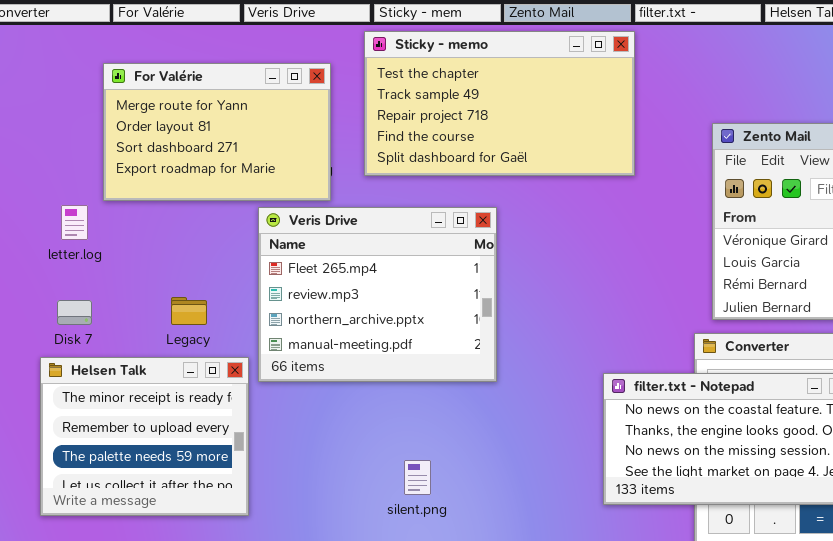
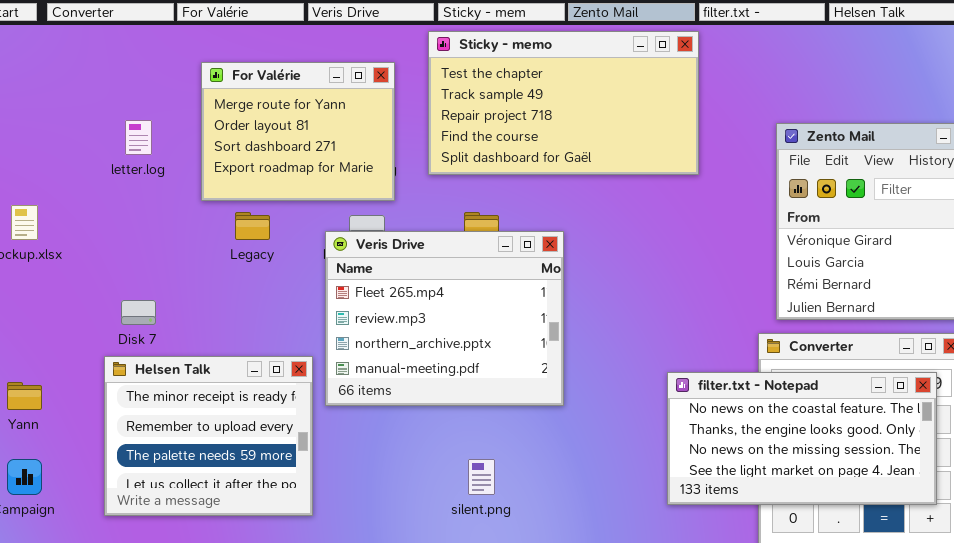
For Valérie: [103,63,331,201] -> [201,62,395,201], resized
letter.log: [61,205,88,240] -> [125,120,152,155], moved
Veris Drive: [258,207,497,382] -> [325,231,564,406], moved
Legacy: [171,297,207,325] -> [235,212,270,240], moved

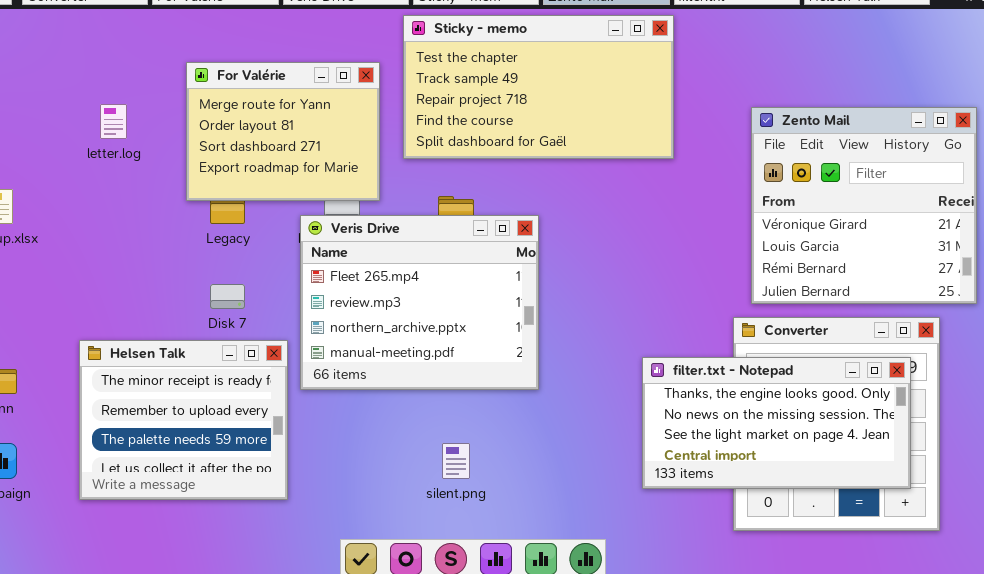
For Valérie: [201,62,395,201] -> [186,62,380,201], moved
Disk 7: [121,300,156,325] -> [210,284,245,309], moved
filter.txt - Notepad: [667,372,937,505] -> [642,357,911,489], scrolled down 1 row

